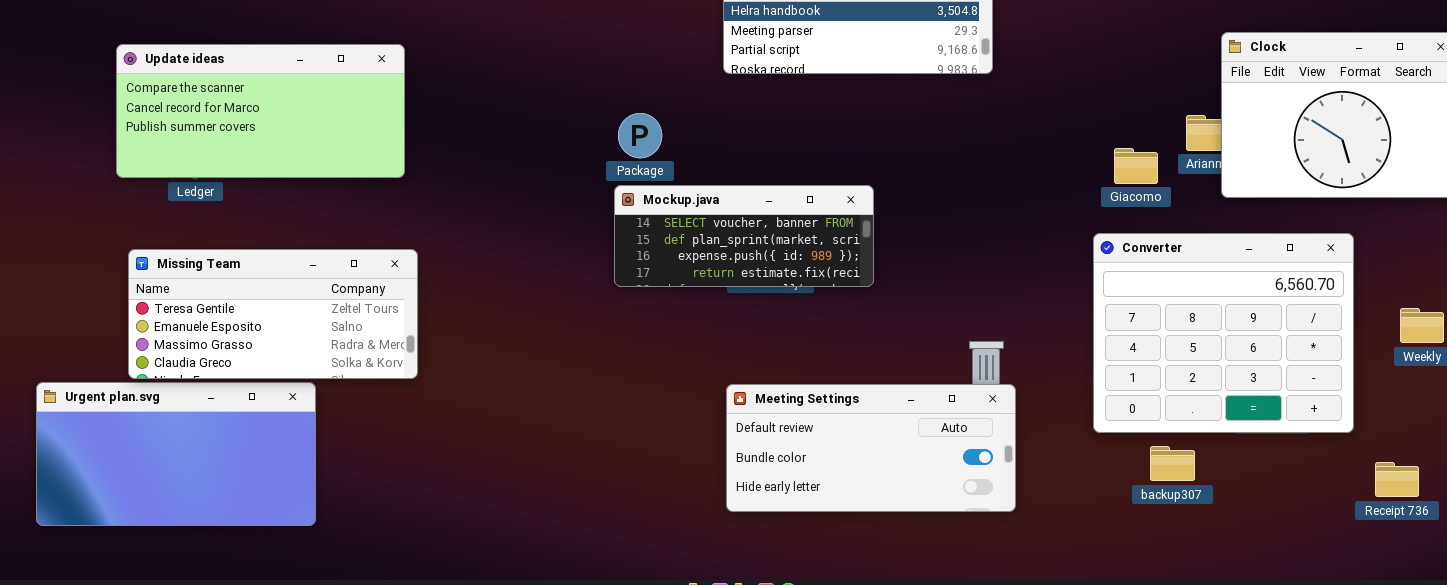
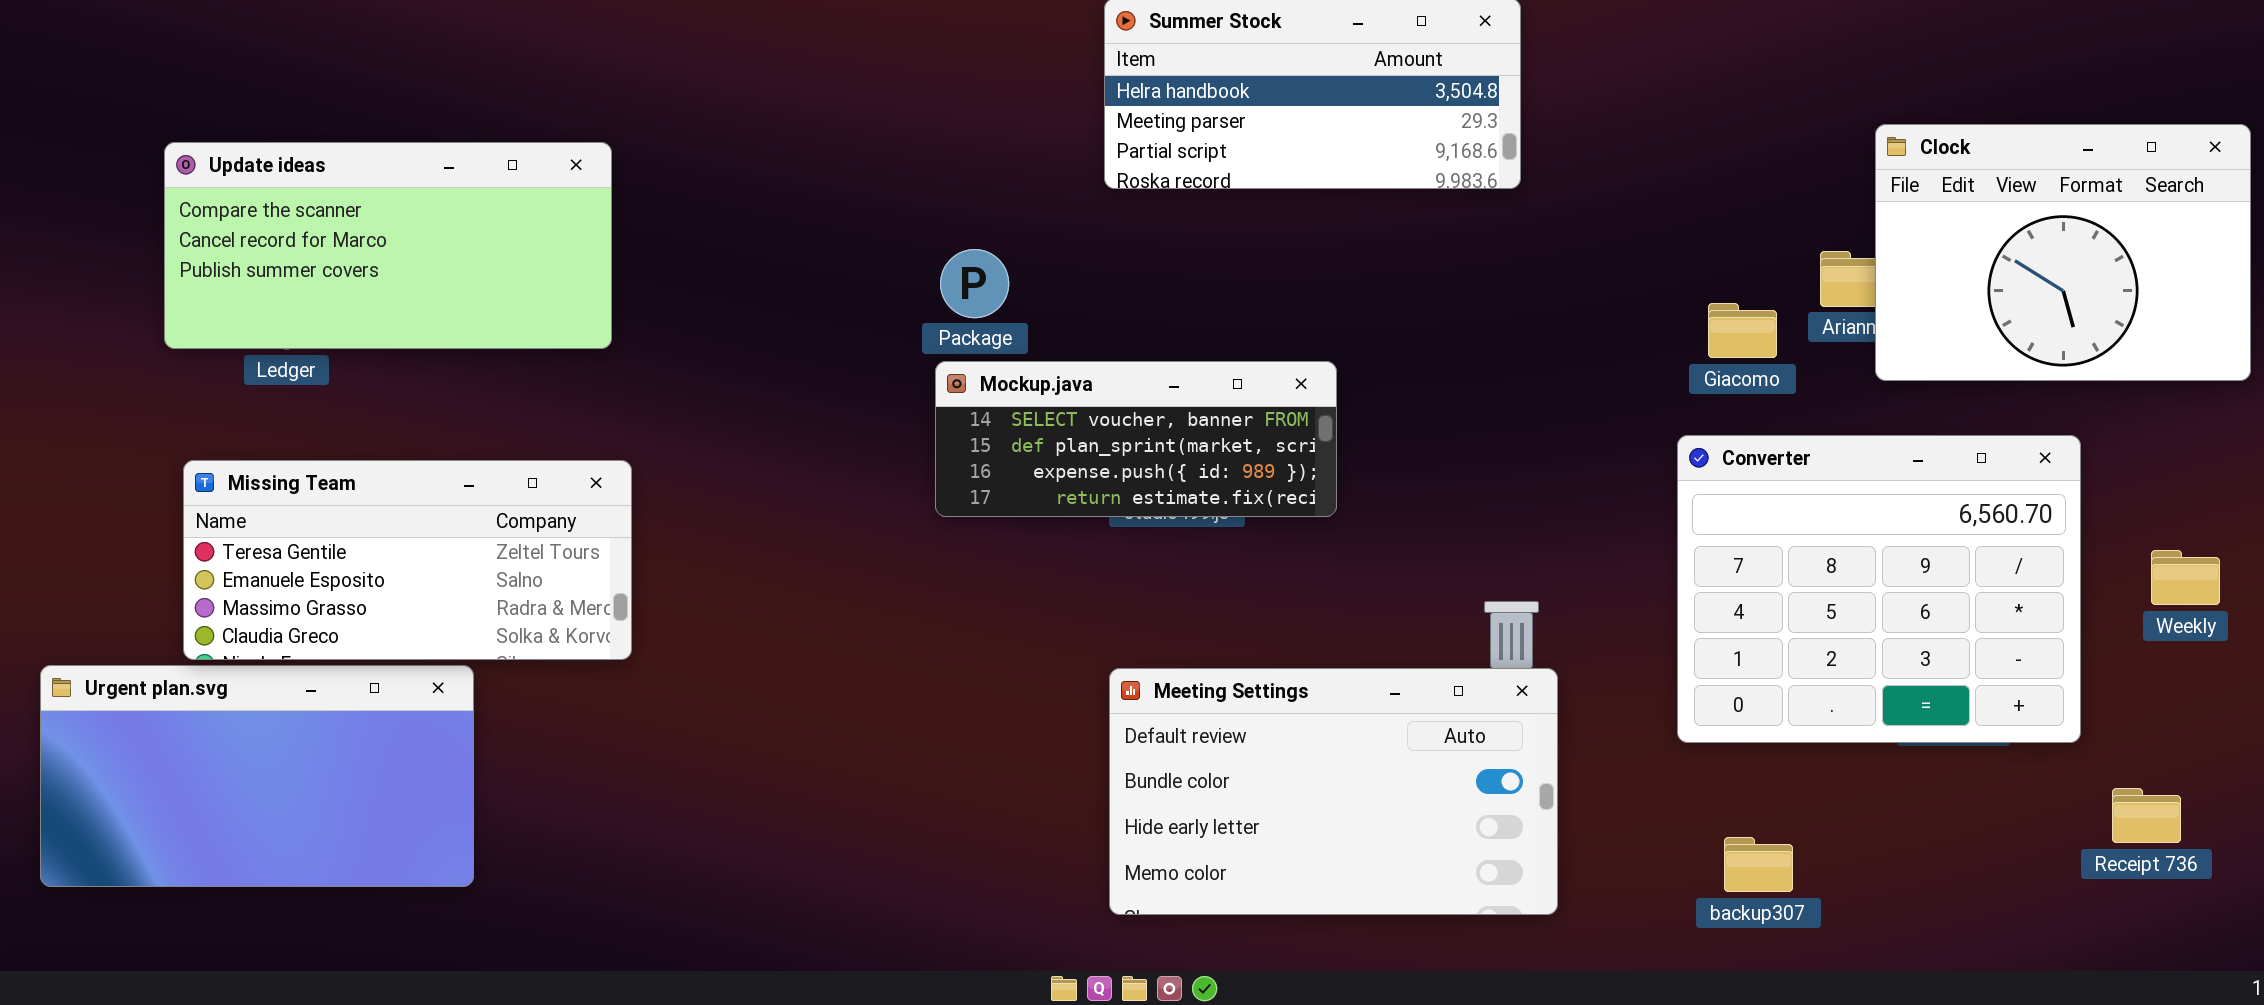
Meeting Settings: [726,384,1016,512] -> [1109,668,1558,915], resized
backup307: [1150,446,1195,481] -> [1724,837,1793,892], moved

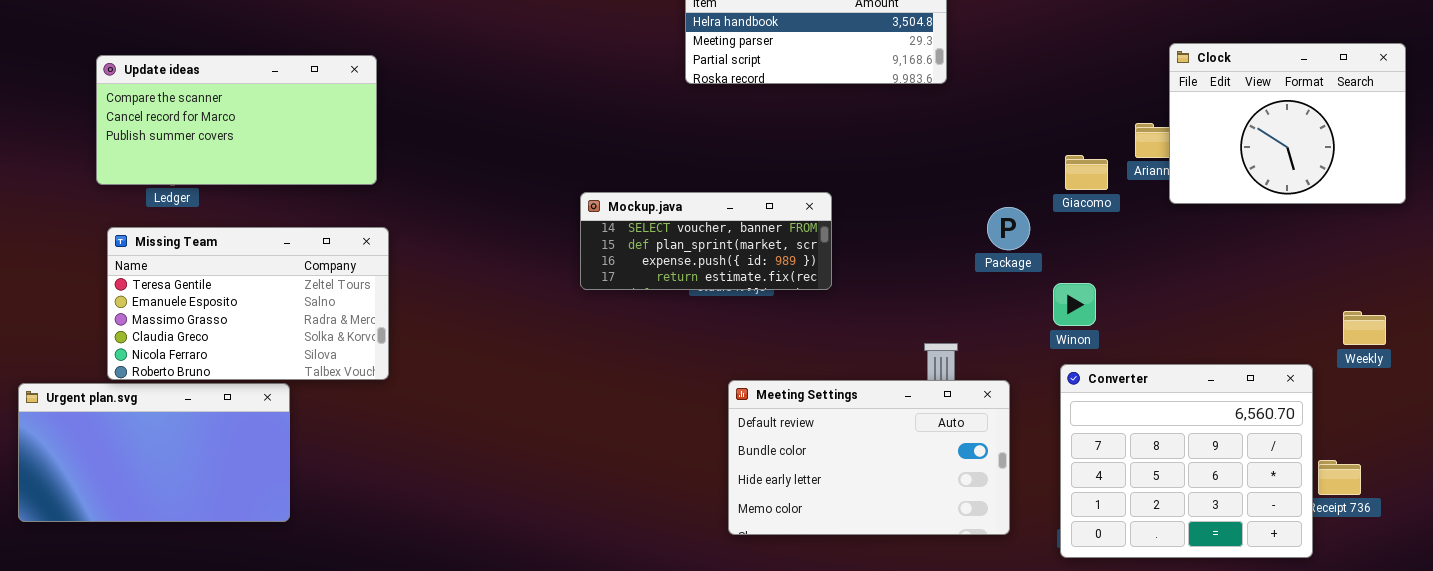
Package: [940,249,1009,318] -> [987,207,1030,250], moved
Converter: [1677,435,2081,743] -> [1060,364,1313,558], moved
Missing Team: [183,460,632,660] -> [107,227,389,380], resized
Meeting Settings: [1109,668,1558,915] -> [728,380,1010,535], moved

